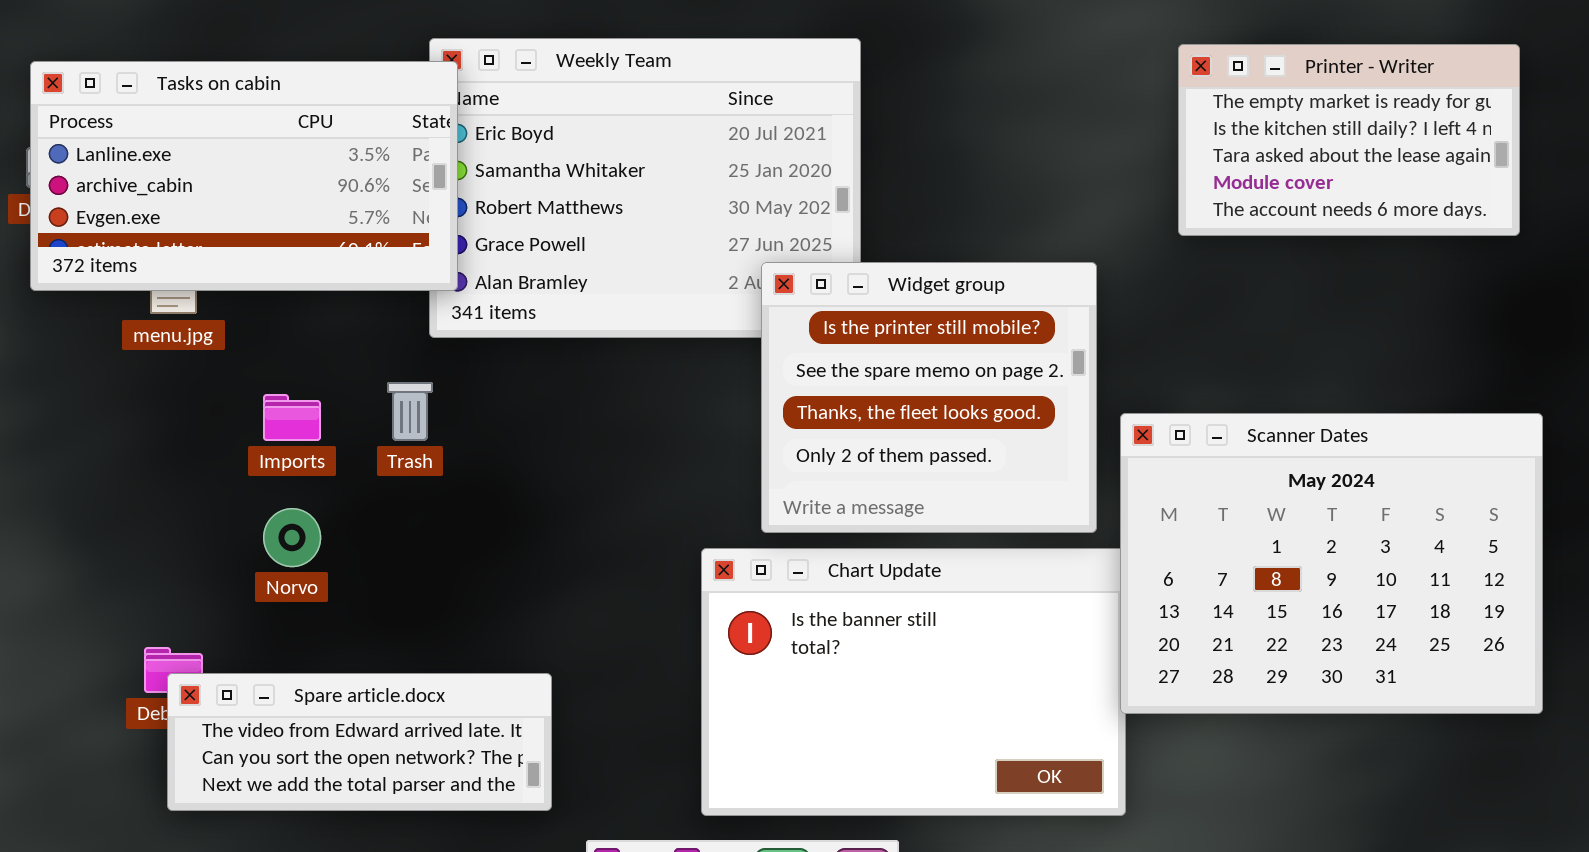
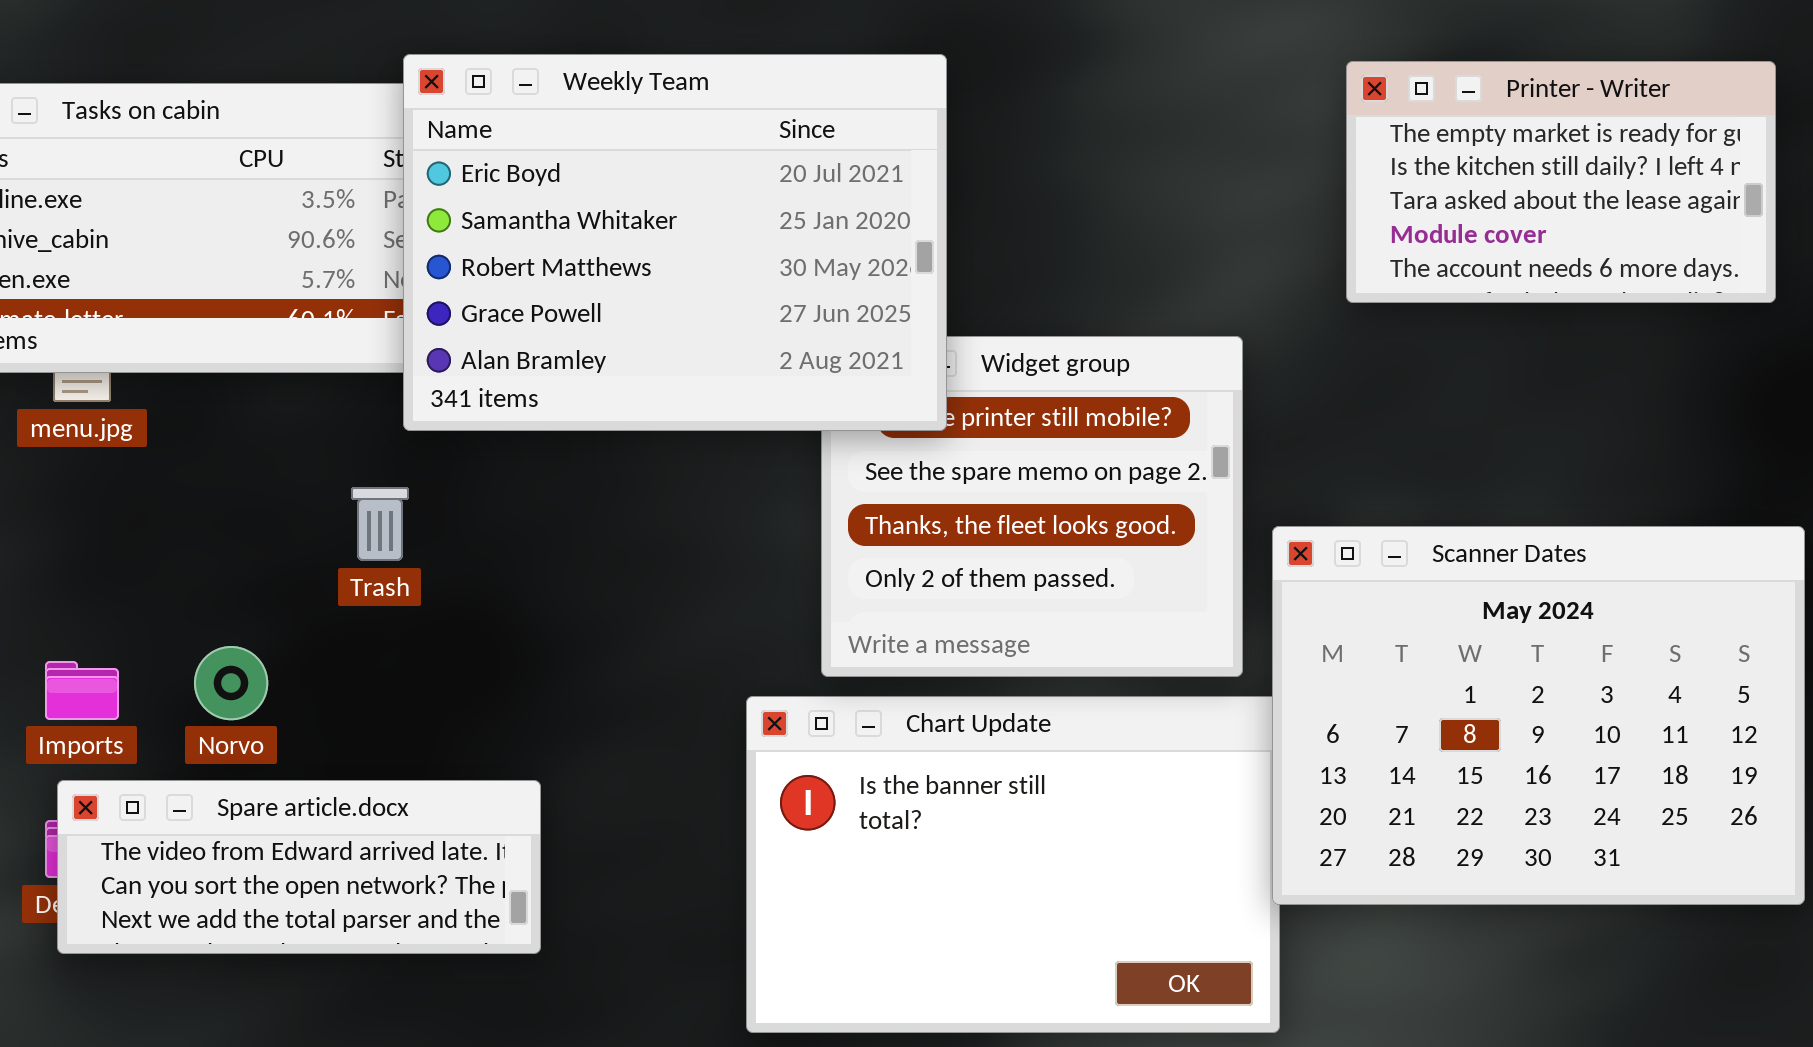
Weekly Team: [429,38,861,338] -> [403,54,947,431], raised
Imports: [263,394,321,441] -> [45,661,119,720], moved
Spare article.docx: [167,673,552,811] -> [57,780,541,954], moved

